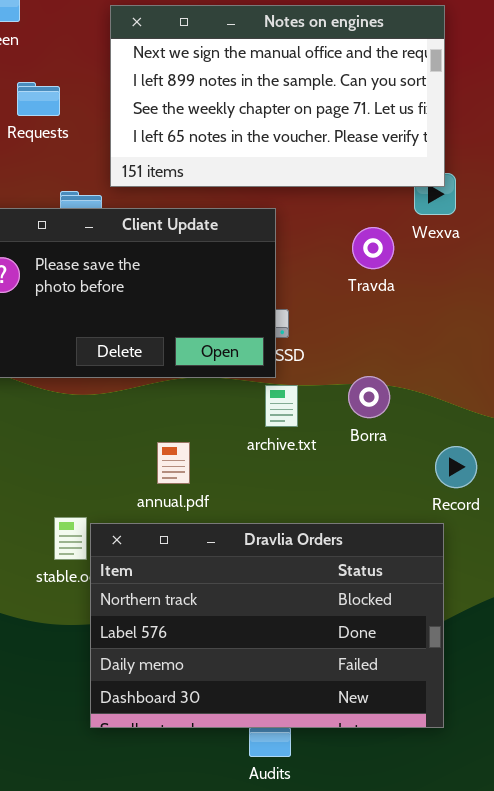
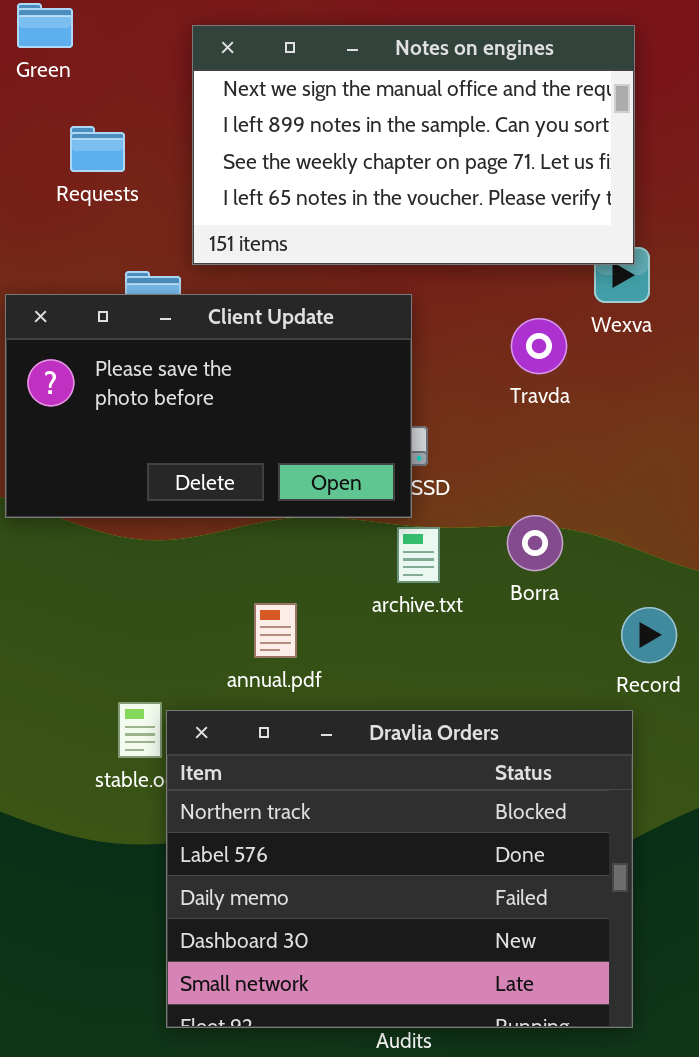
Dravlia Orders: [90,523,444,728] -> [166,710,633,1028], resized

